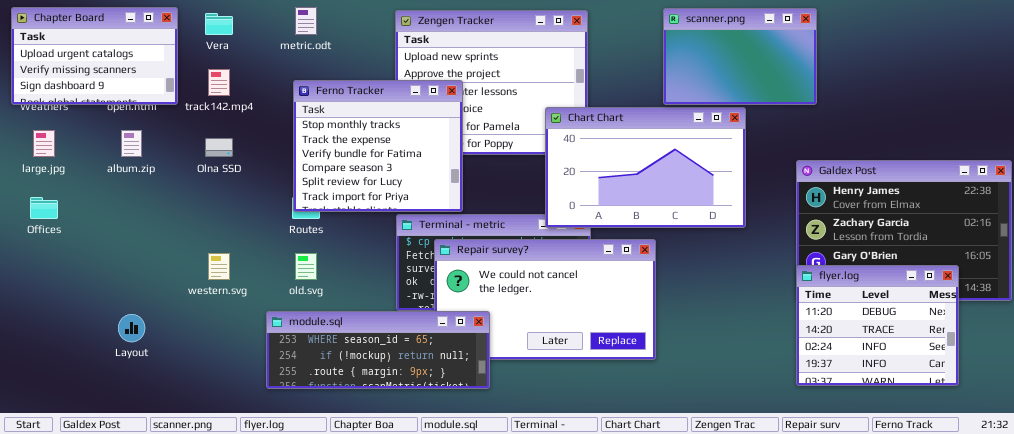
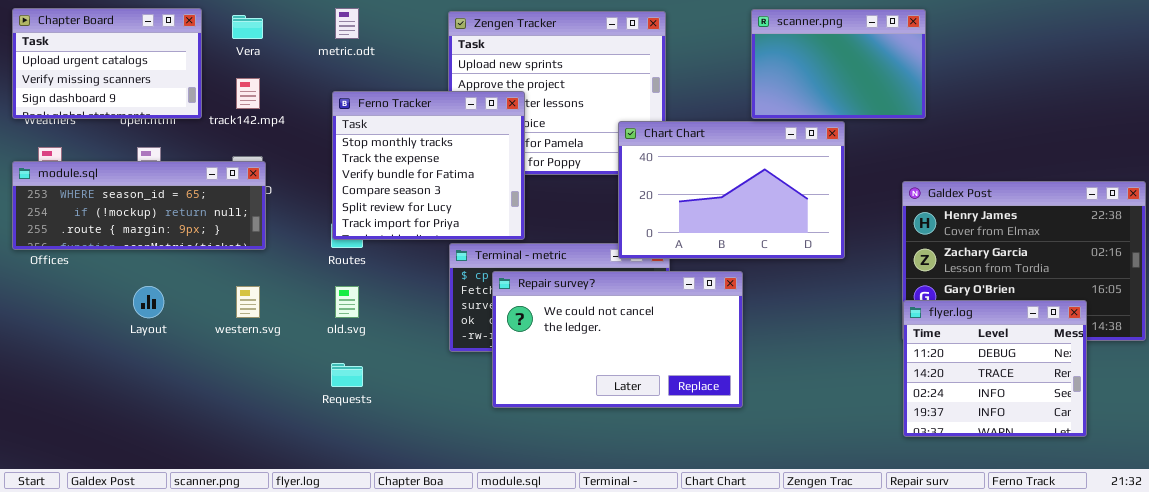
module.sql: [266,311,490,389] -> [12,161,266,250], moved
Layout: [118,314,145,342] -> [133,286,164,318], moved

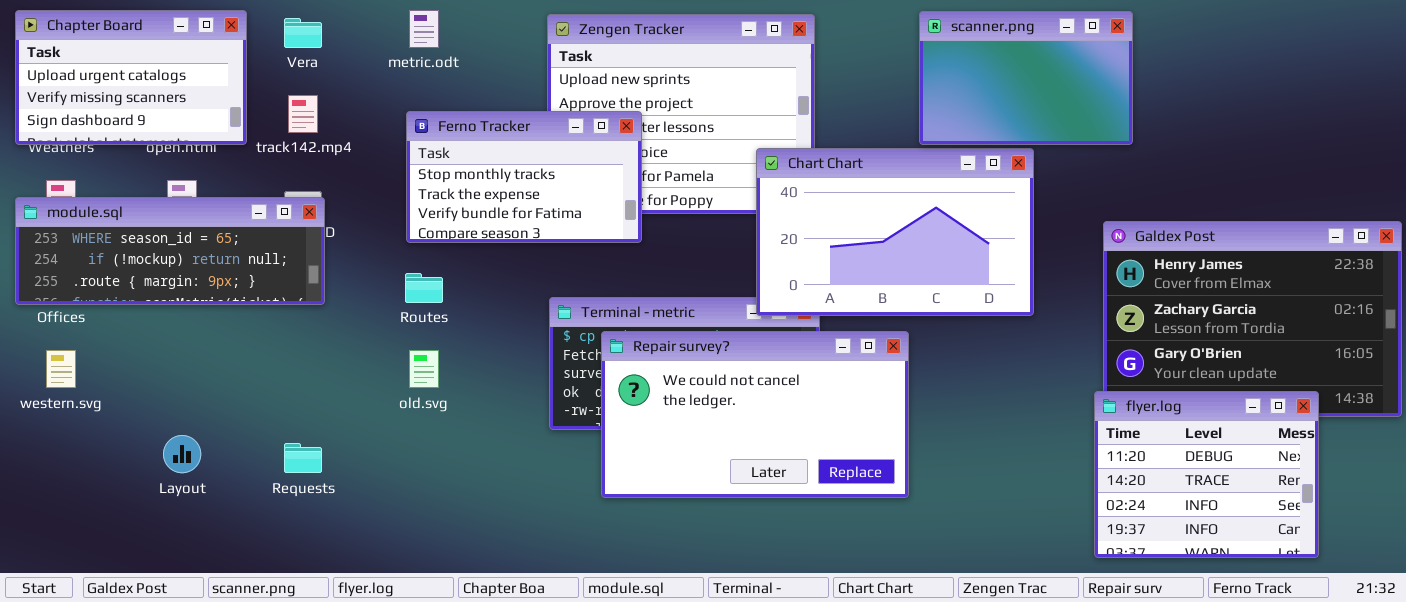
Ferno Tracker: [332,91,525,240] -> [406,111,642,243], resized
Layout: [133,286,164,318] -> [163,435,201,473], moved
western.svg: [236,286,260,318] -> [46,350,76,388], moved
flyer.log: [903,300,1087,437] -> [1094,391,1319,558], moved
Requests: [331,363,363,387] -> [284,443,322,473], moved

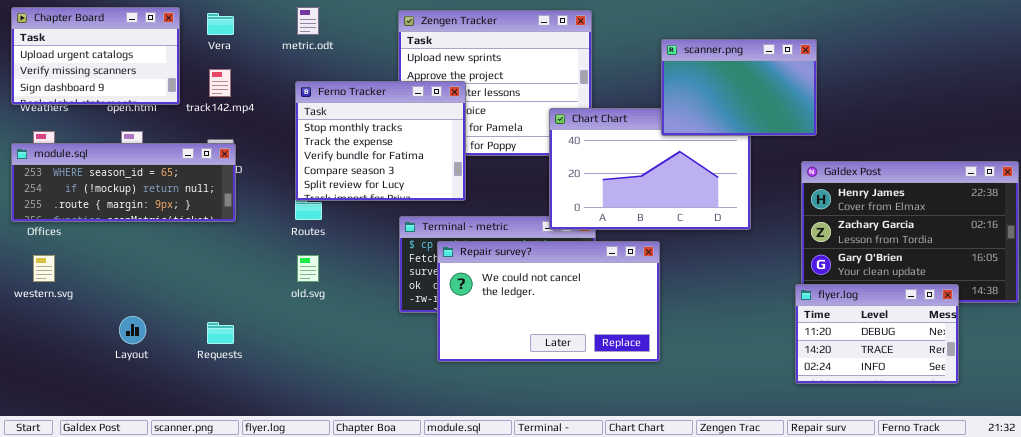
scanner.png: [919,11,1133,145] -> [661,39,817,136], moved
Ferno Tracker: [406,111,642,243] -> [295,81,466,201], resized
flyer.log: [1094,391,1319,558] -> [795,284,959,384], resized

